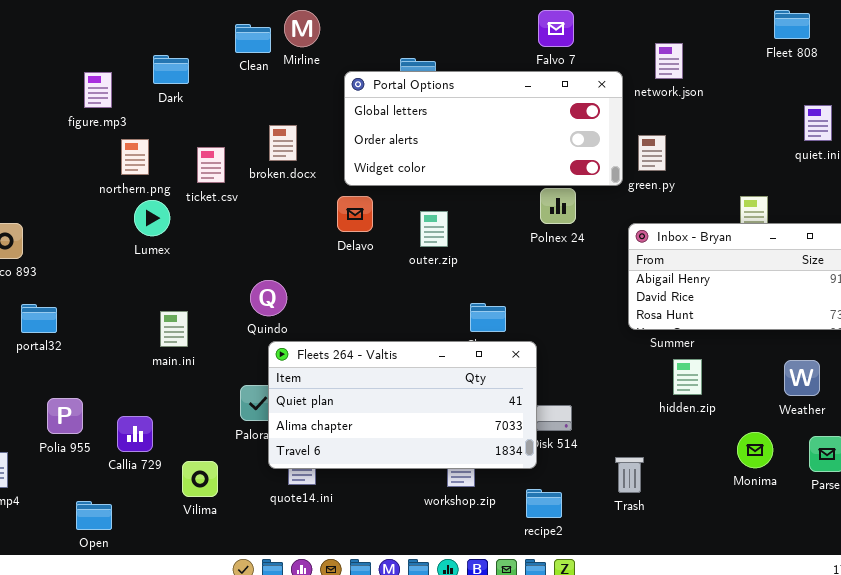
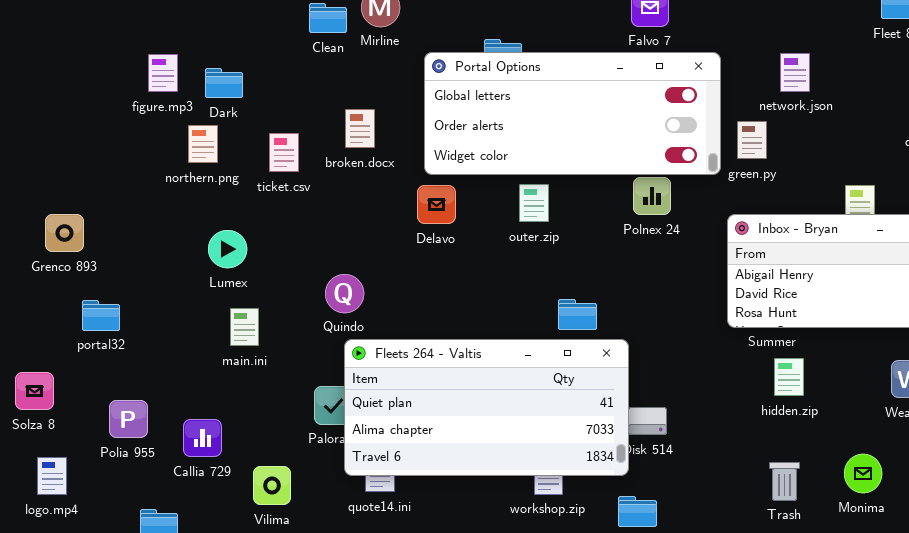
network.json: [655,43,683,79] -> [780,53,810,92], moved
Dark: [153,55,189,84] -> [205,68,243,98], moved
Lumex: [134,200,170,236] -> [208,230,247,268], moved
outer.zip: [420,211,448,247] -> [519,184,549,222], moved
Monima: [737,432,773,468] -> [844,454,882,493], moved
Trash: [615,457,644,493] -> [769,462,800,501], moved

